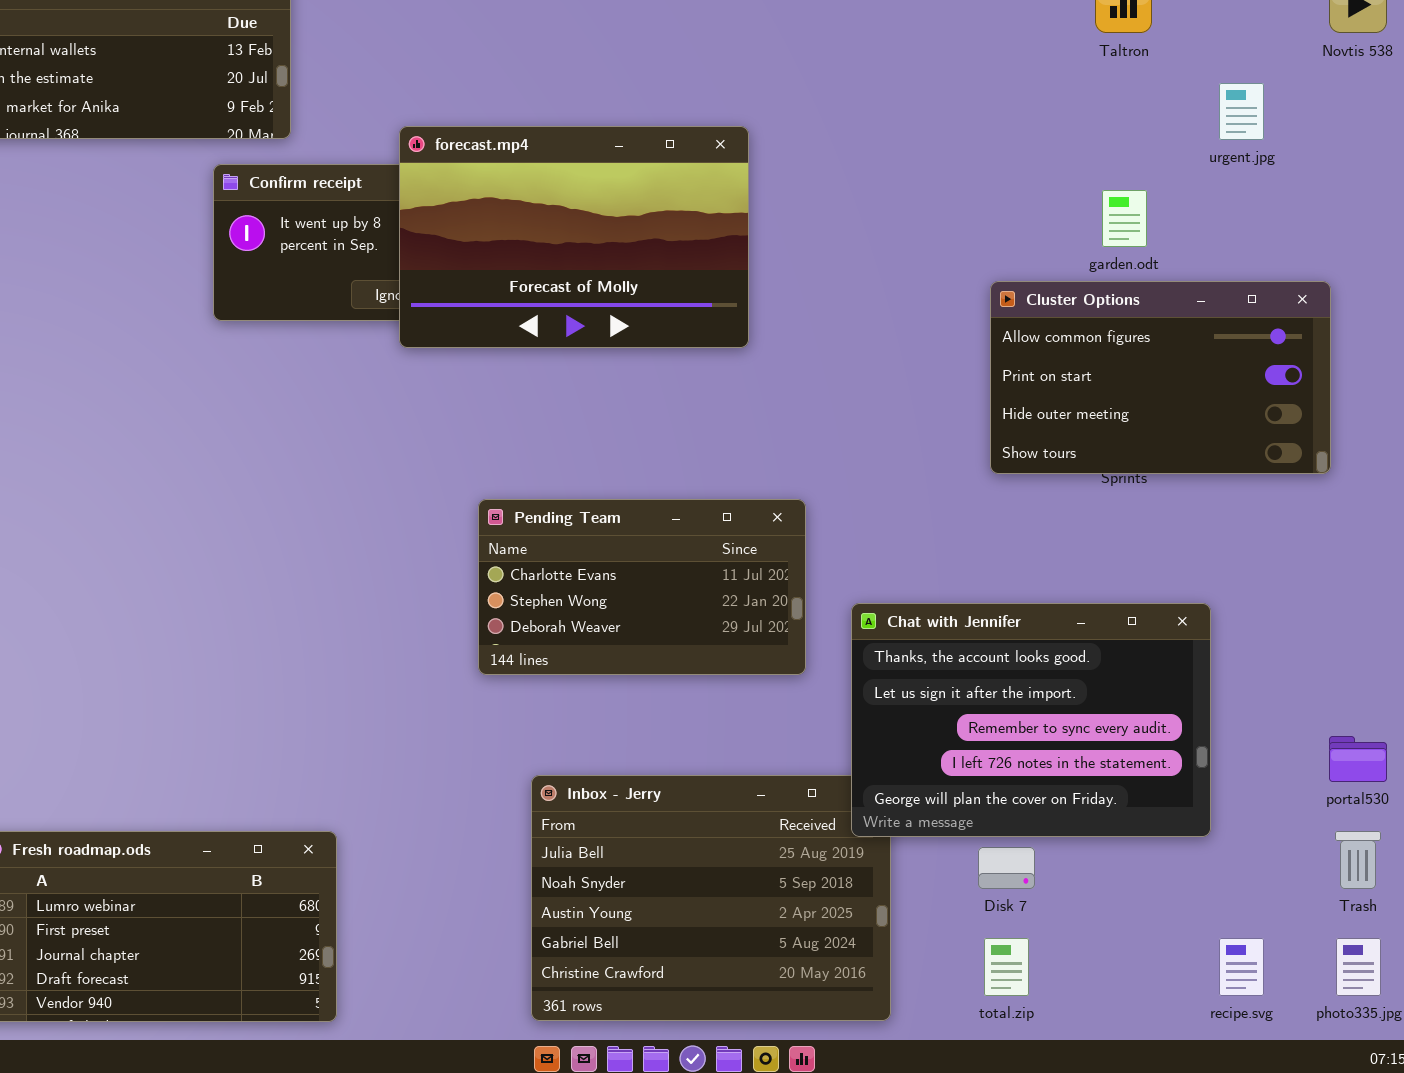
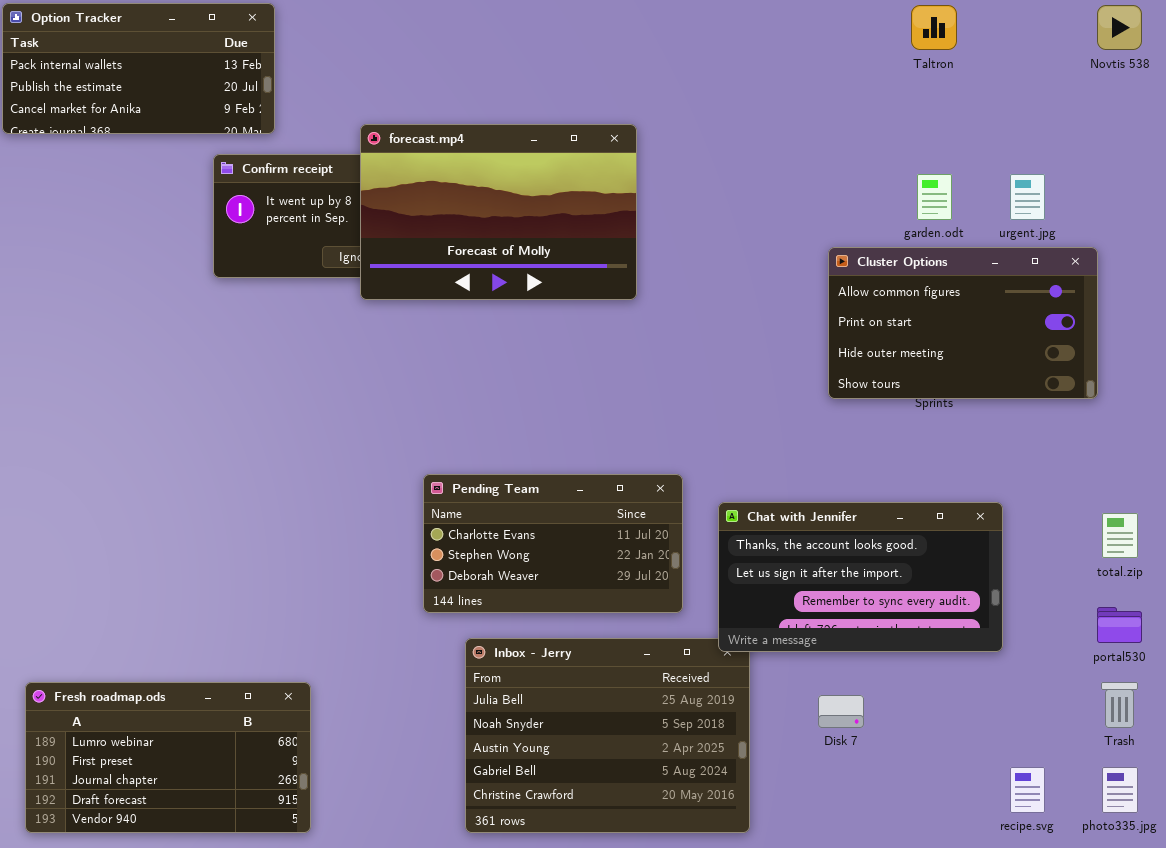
urgent.jpg: [1219,83,1264,140] -> [1010,174,1045,220], moved
Pending Team: [478,499,806,675] -> [423,474,683,613], moved
Chat with Jennifer: [851,603,1211,837] -> [718,502,1003,652], resized
total.zip: [984,938,1029,996] -> [1102,513,1138,558], moved

